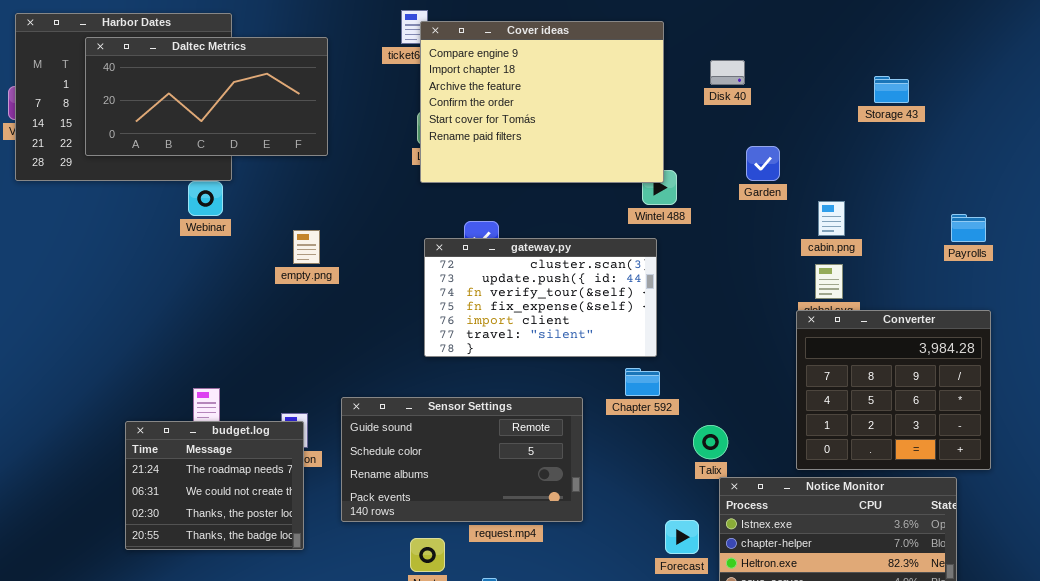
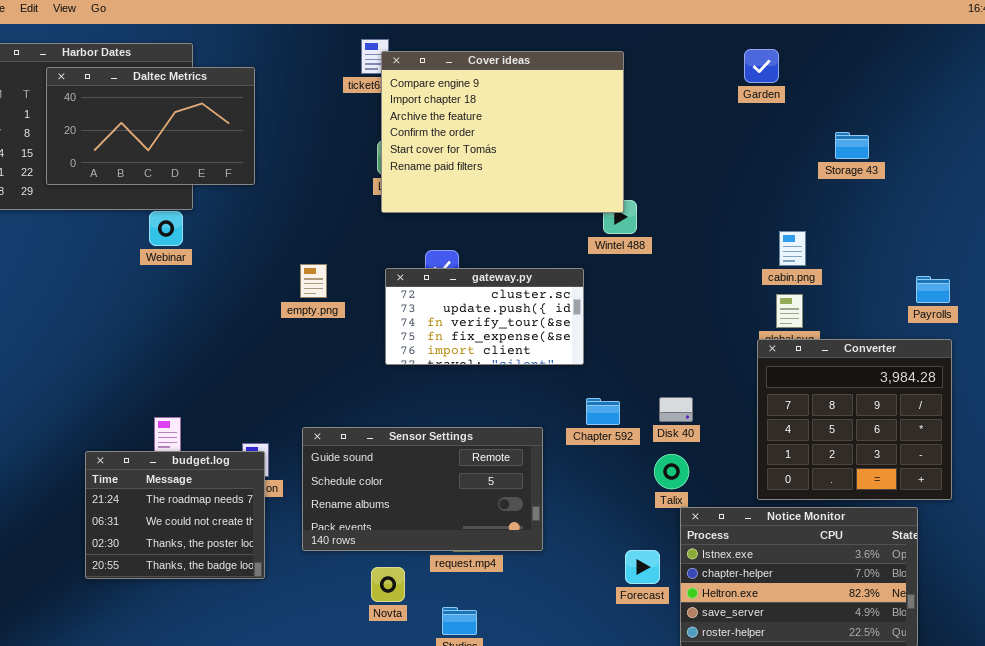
Daltec Metrics: [85,37,328,156] -> [46,67,255,185], resized
Disk 40: [710,60,745,85] -> [659,397,693,422], moved
Storage 43: [874,76,909,103] -> [835,132,869,159], moved
Garden: [746,146,780,181] -> [744,49,779,83], moved
Payrolls: [951,214,986,242] -> [916,276,950,303], moved
empty.png: [293,230,320,264] -> [300,264,327,298], moved
gateway.py: [424,238,657,357] -> [385,268,584,365], resized

